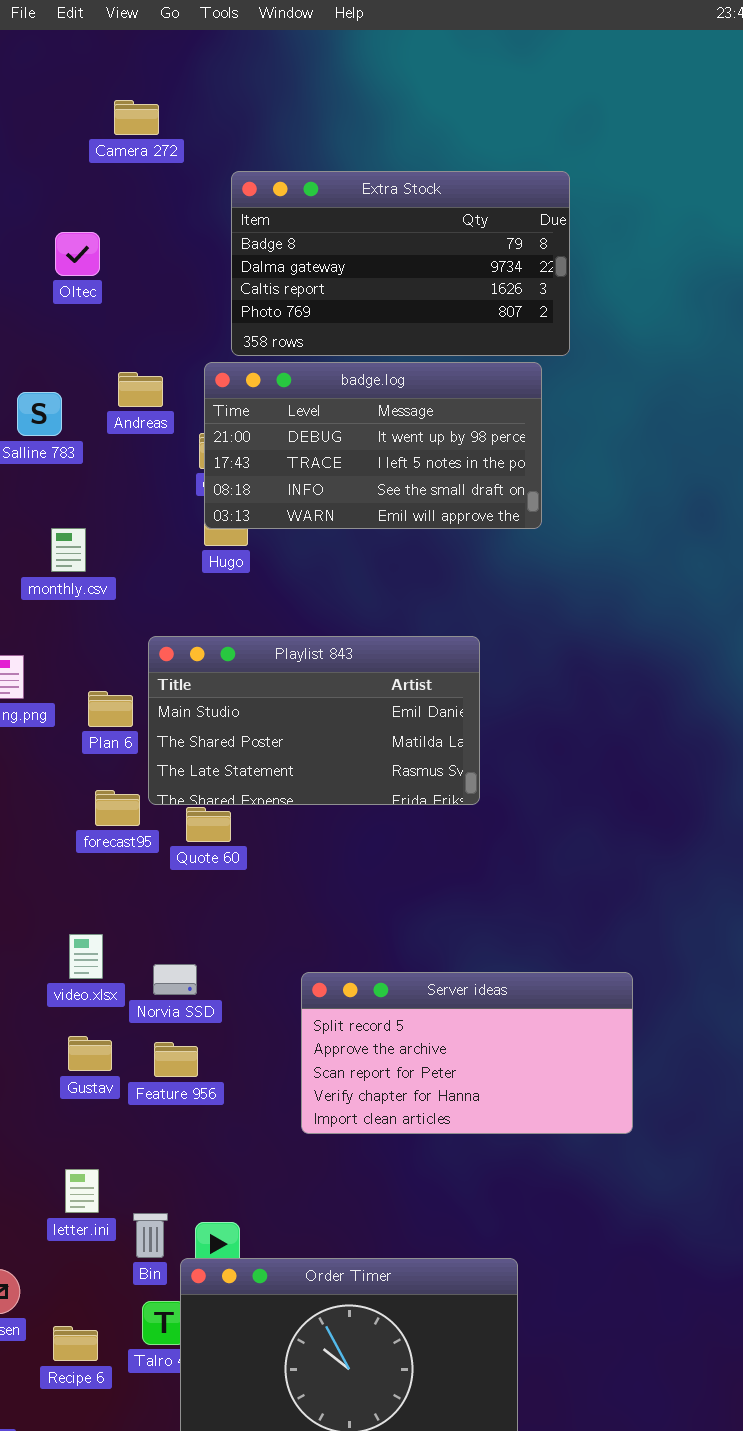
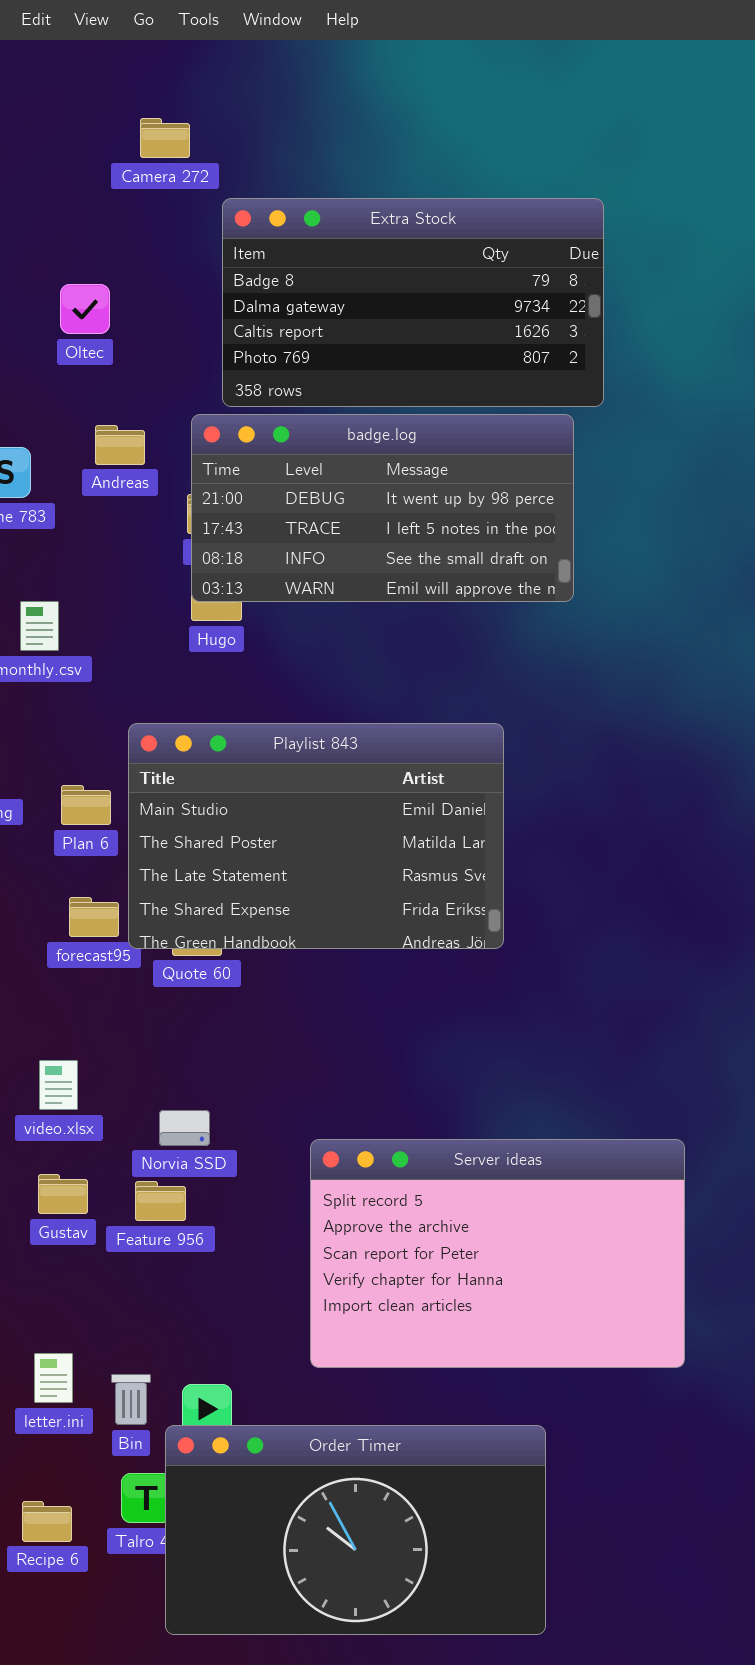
Camera 272: [114,100,159,135] -> [140,118,190,158], moved
Oltec: [55,232,100,276] -> [60,284,110,334], moved
Playlist 843: [148,636,480,805] -> [128,723,504,949], resized
Norvia SSD: [153,964,197,995] -> [159,1110,210,1146], moved
Server ideas: [301,972,633,1134] -> [310,1139,685,1368], moved, resized
letter.ini: [65,1169,99,1213] -> [34,1353,73,1403], moved

